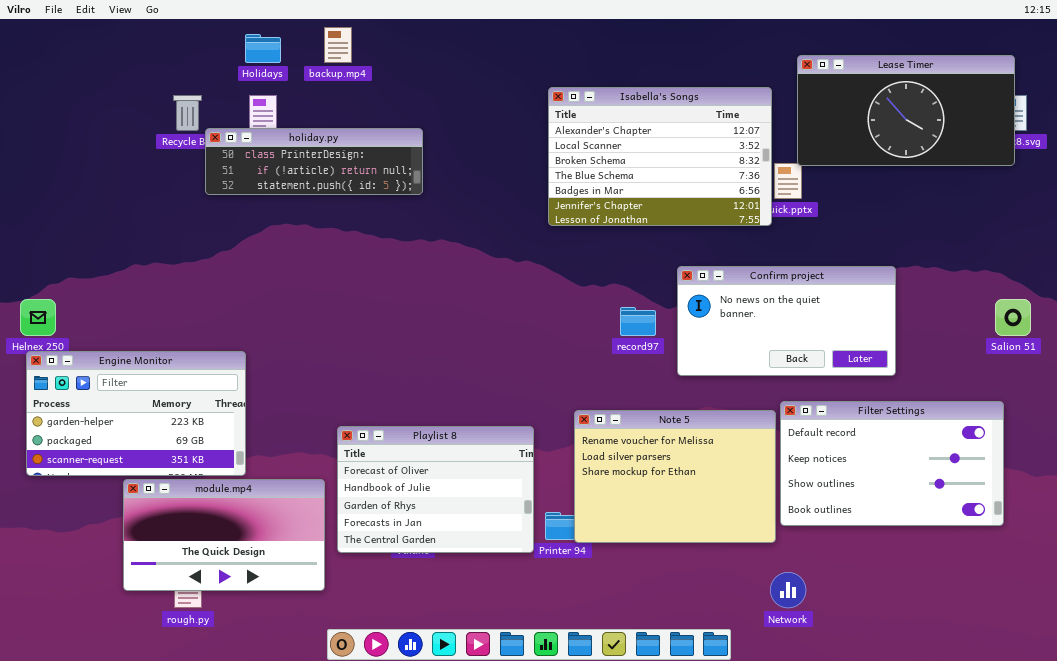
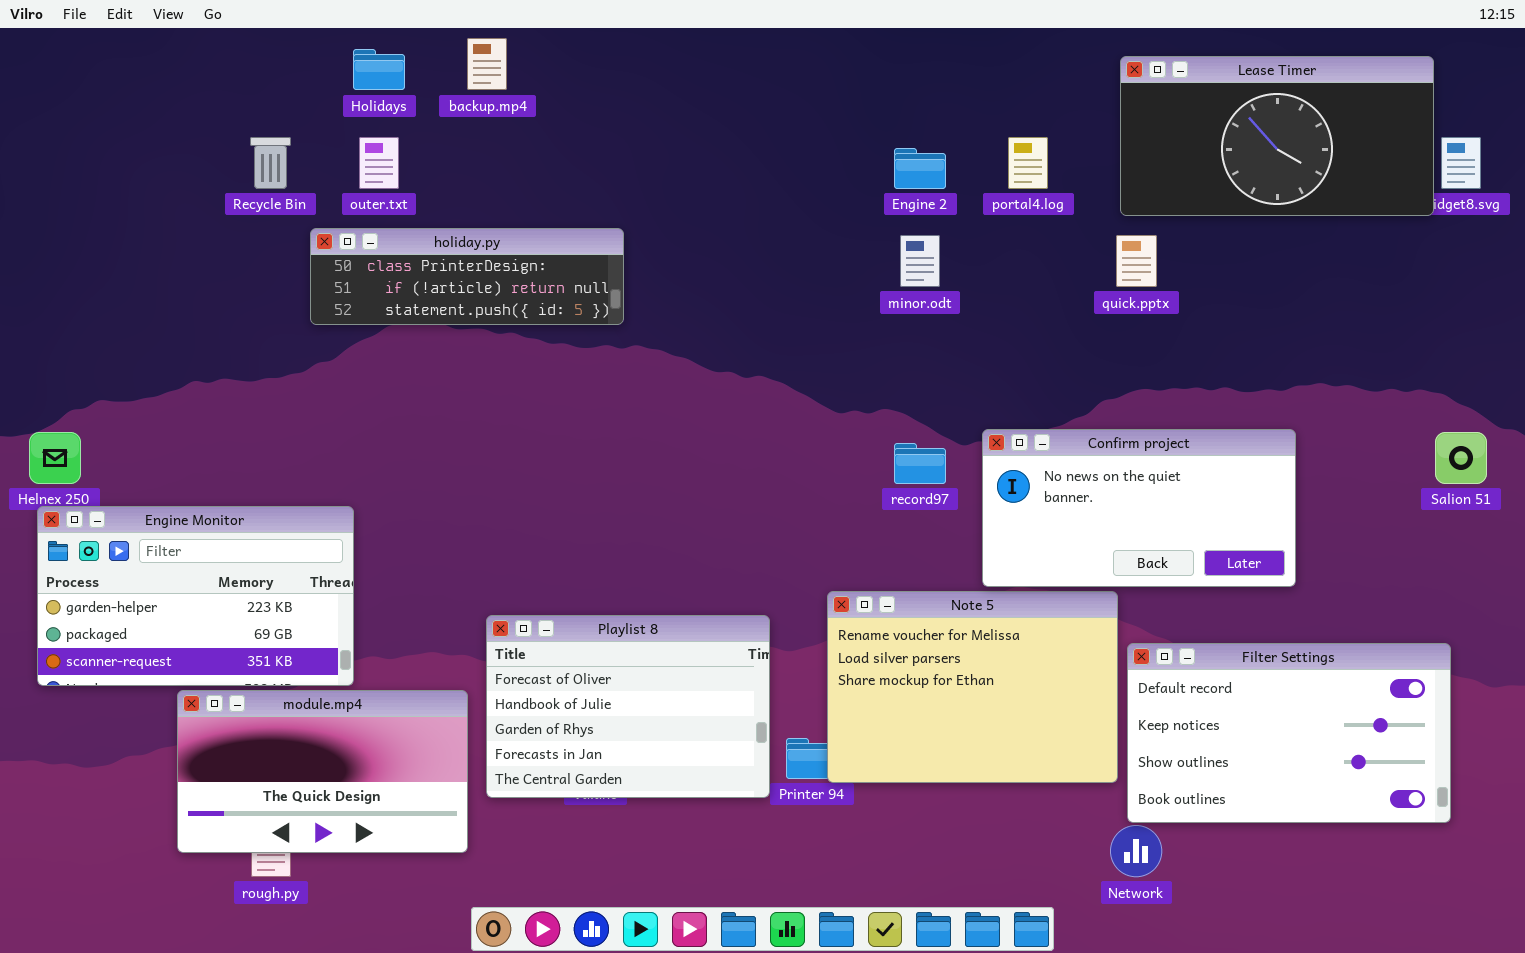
Lease Timer: [797,55,1015,166] -> [1120,56,1434,216], moved
Isabella's Songs: [548,87,772,226] -> none, closed
holiday.py: [205,128,423,195] -> [310,228,624,325], moved
Confirm project: [677,266,896,376] -> [982,429,1296,587], moved
Filter Settings: [780,401,1004,526] -> [1127,643,1451,823], moved

